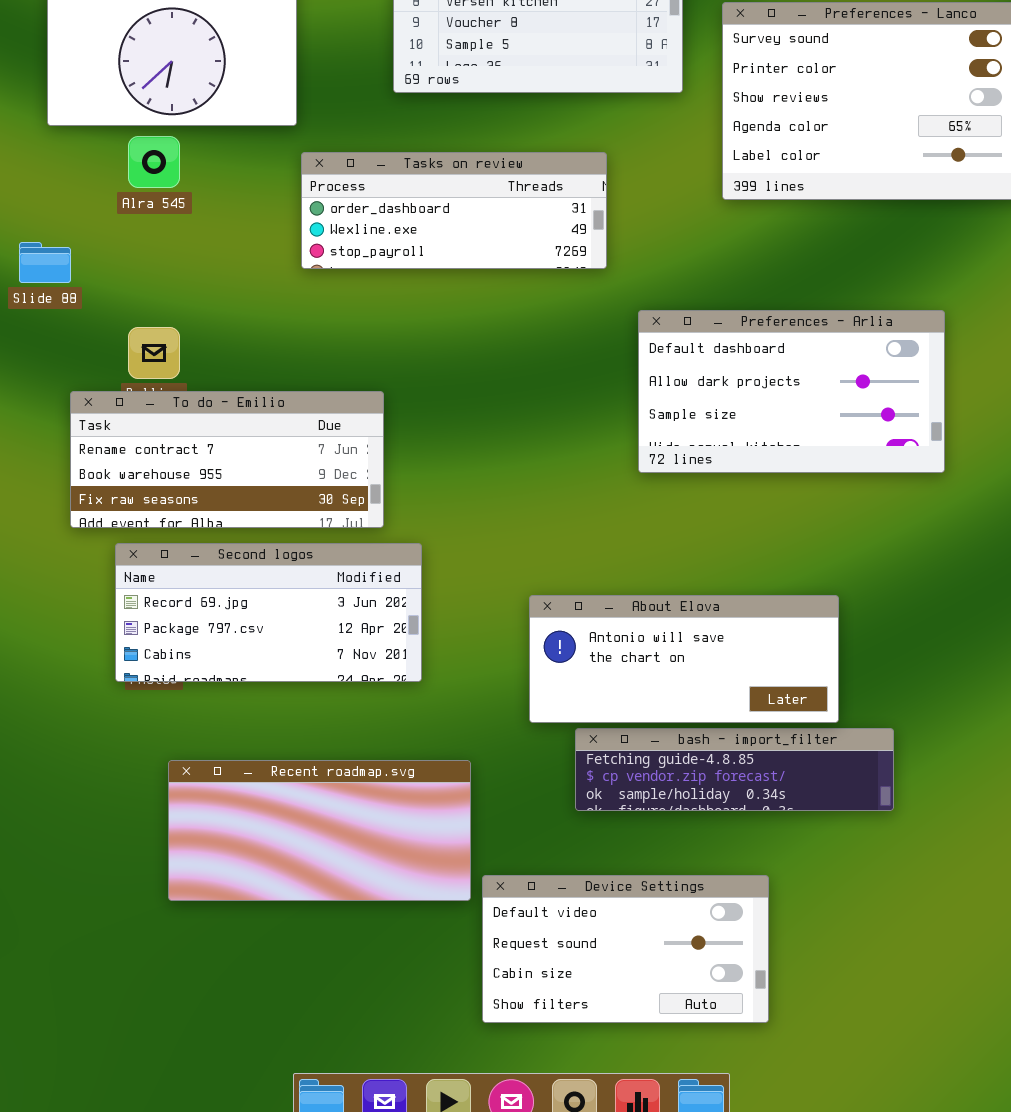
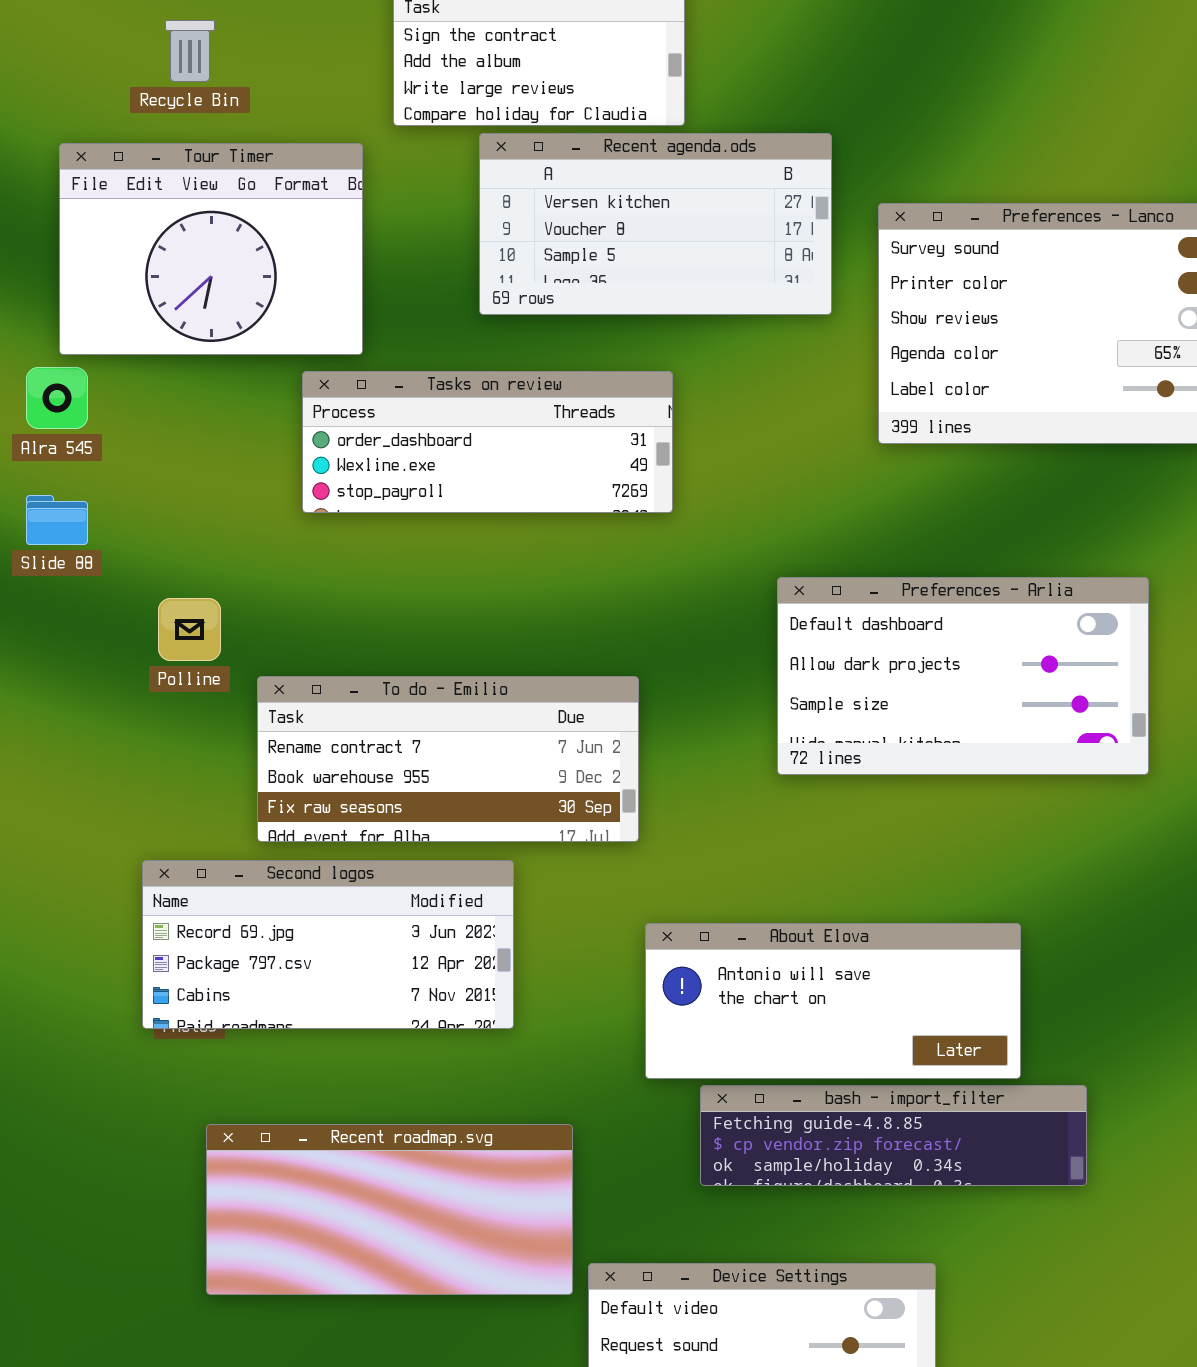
Alra 545: [128,136,180,188] -> [26,367,88,429], moved
Tasks on review: [301,152,607,269] -> [302,371,673,513], moved
To do - Emilio: [70,391,384,528] -> [257,676,639,842], moved

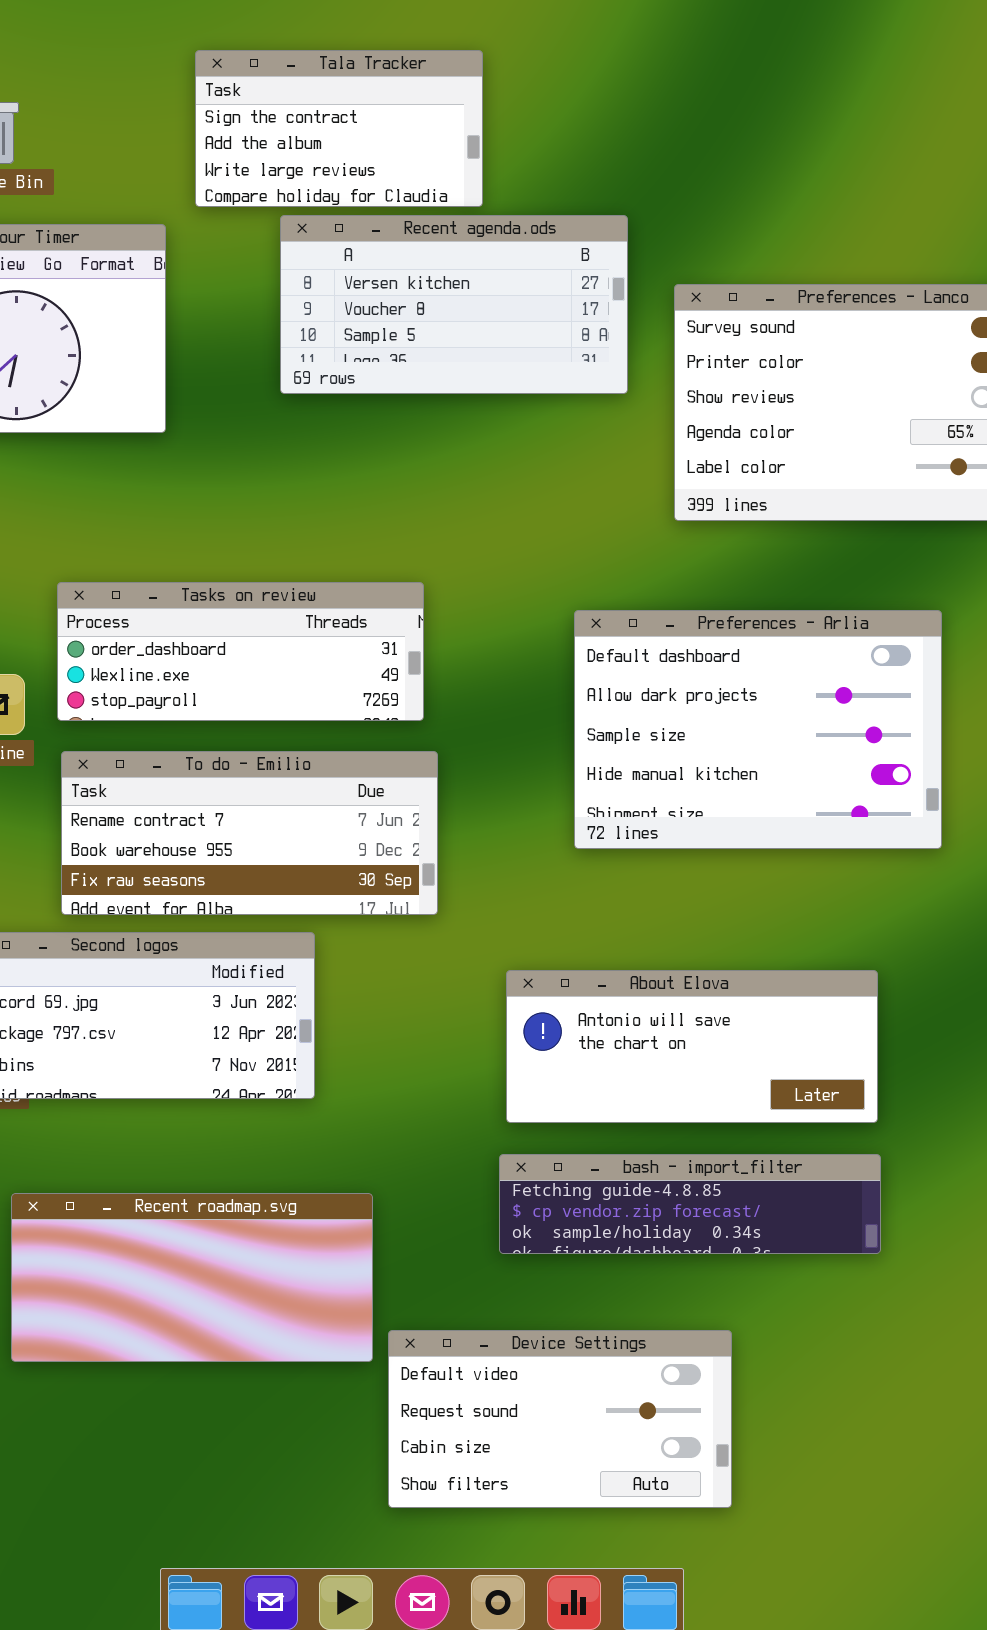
Tasks on review: [302,371,673,513] -> [57,582,424,721], moved
Preferences - Arlia: [777,577,1149,775] -> [574,610,942,849], resized
About Elova: [645,923,1021,1079] -> [506,970,878,1123], moved

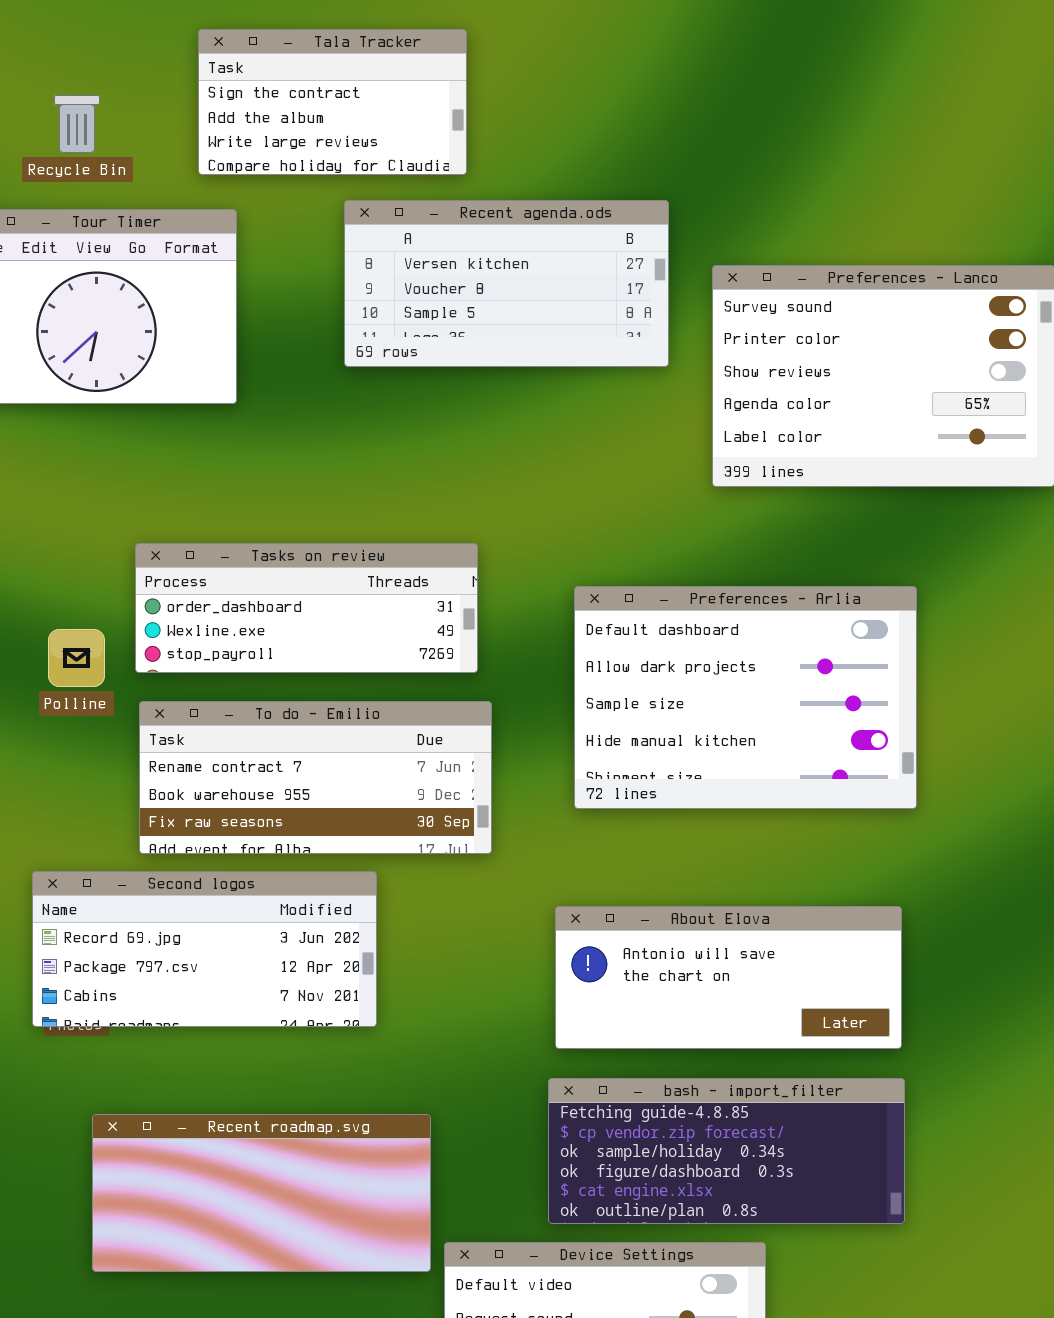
Tala Tracker: [195,50,483,207] -> [198,29,467,175], moved
Preferences - Arlia: [574,610,942,849] -> [574,586,917,809], moved
bash - import_filter: [499,1154,881,1254] -> [548,1078,905,1224], resized

